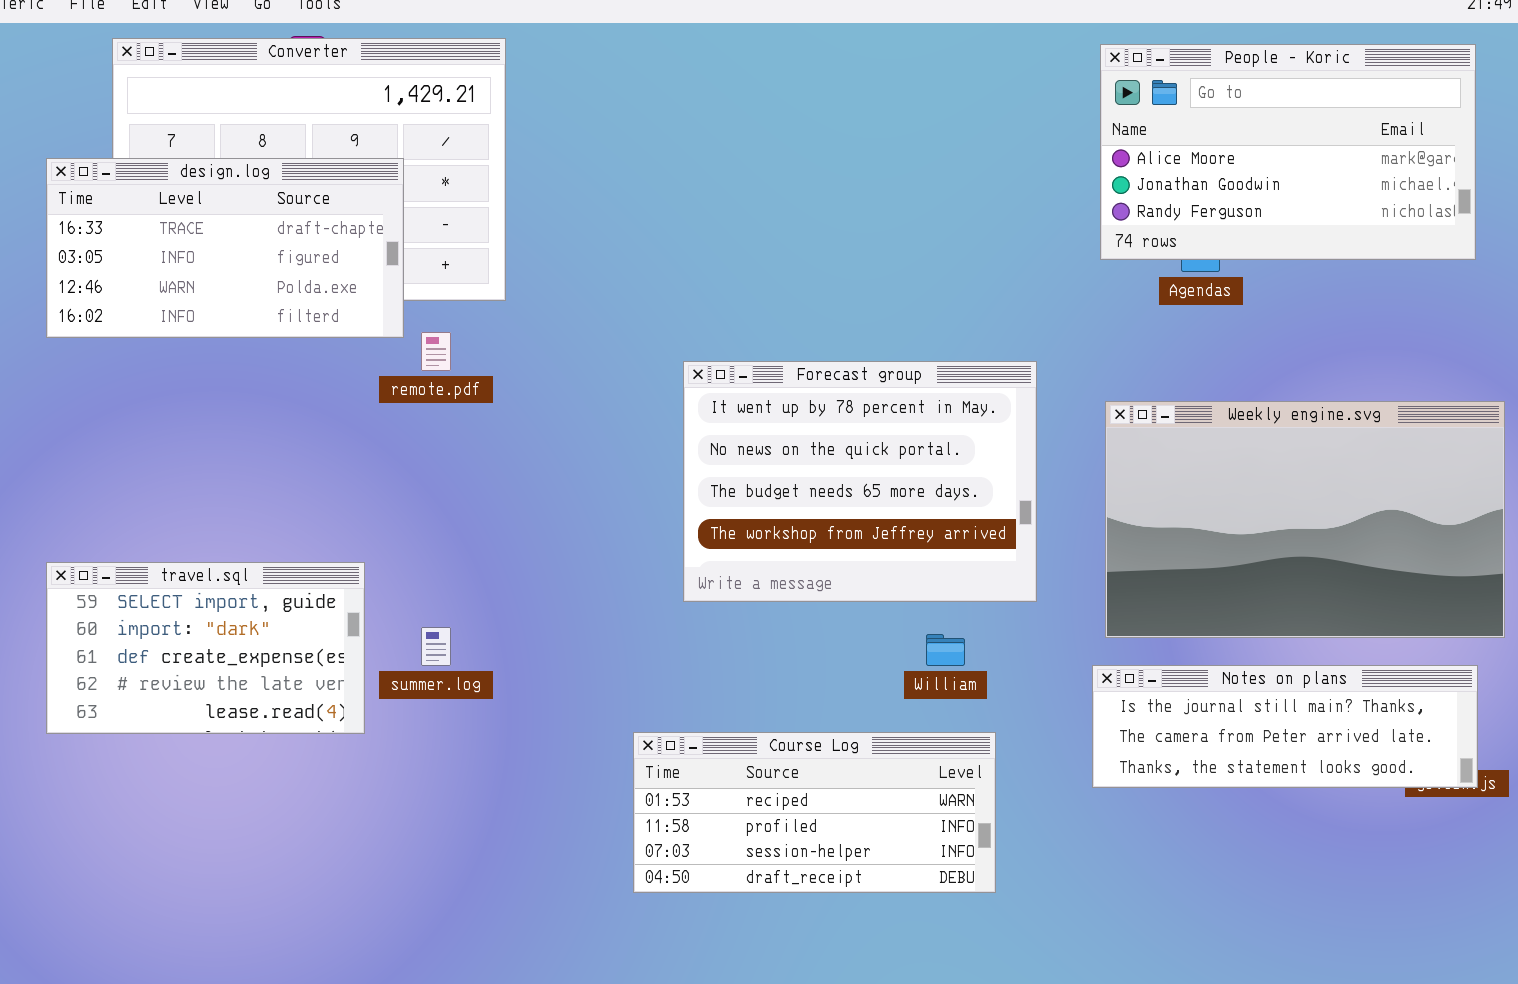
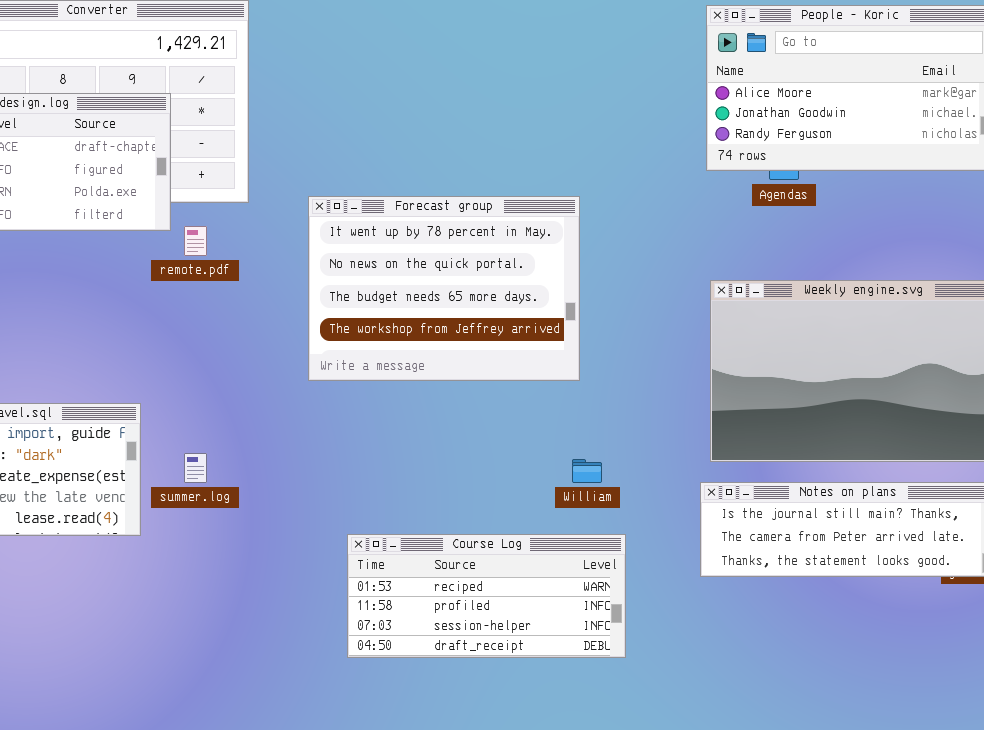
Forecast group: [683,361,1037,602] -> [308,196,580,381], moved

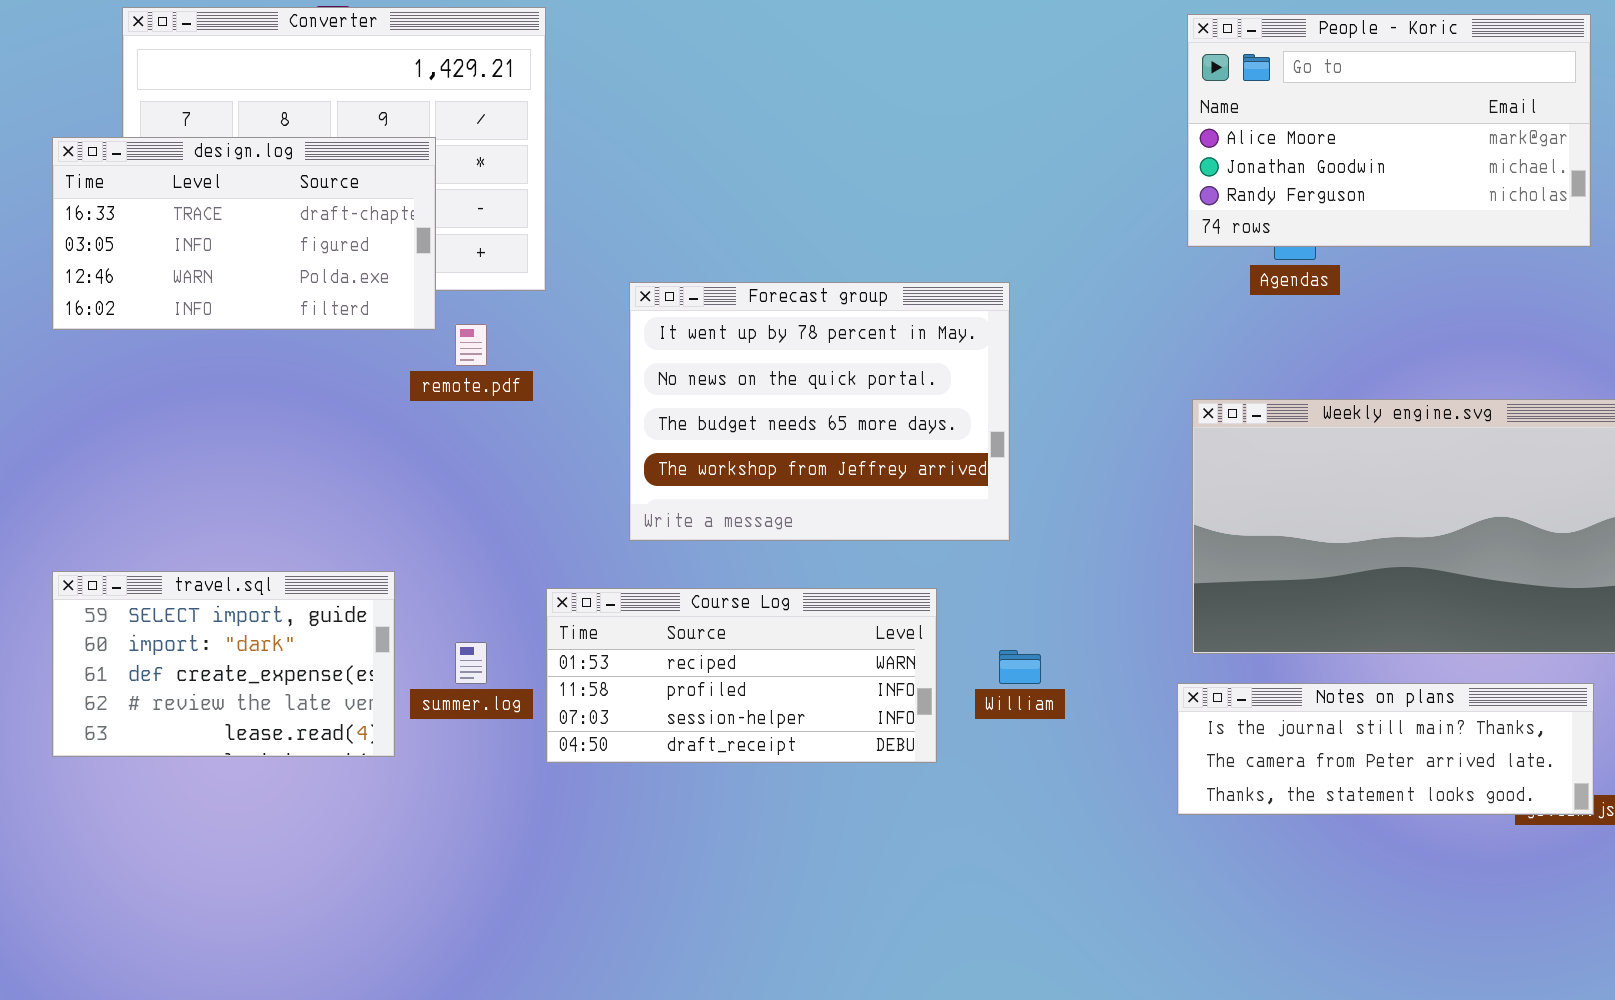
Course Log: [347,534,626,658] -> [546,588,937,763], moved

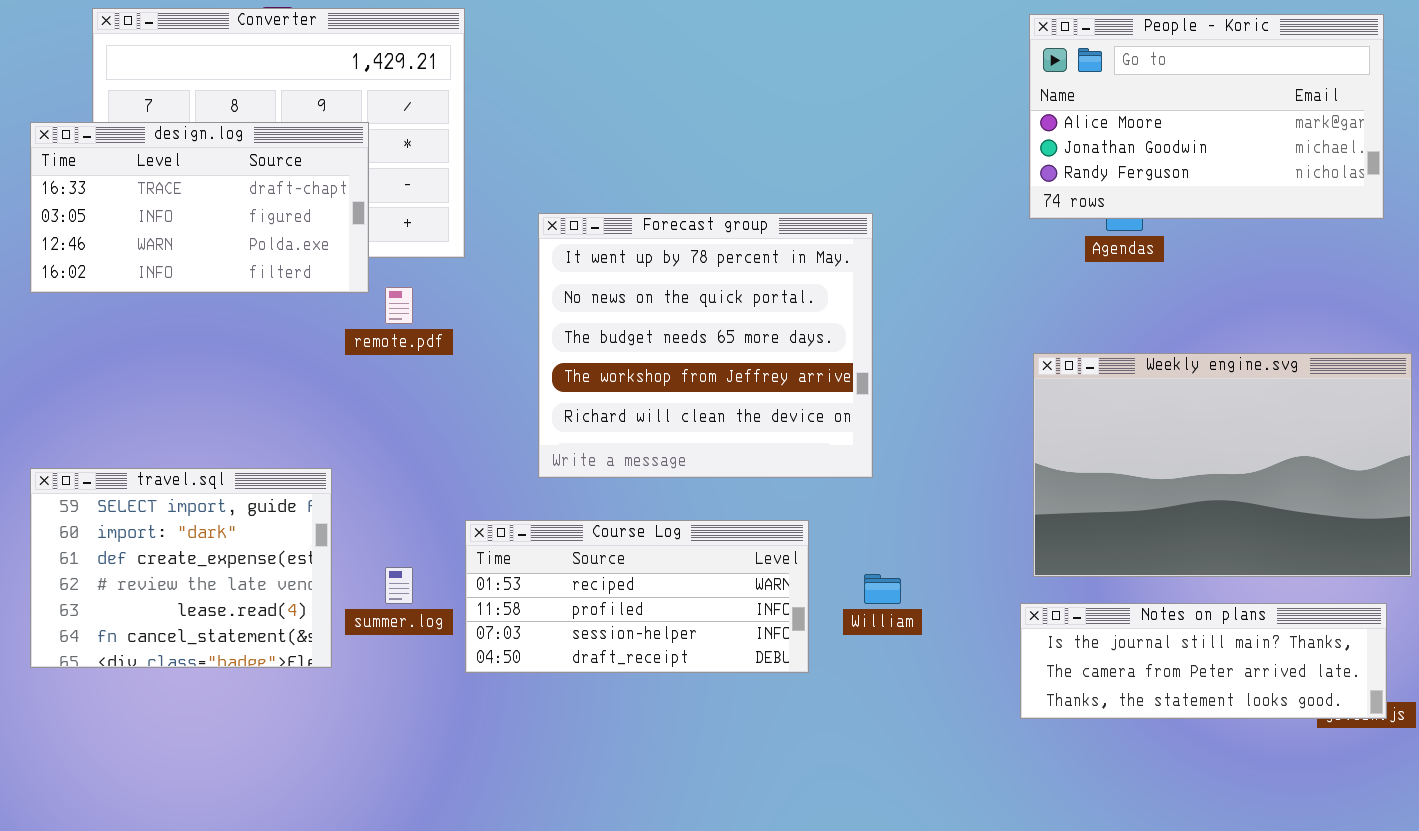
Forecast group: [629,282,1010,541] -> [538,213,873,478], resized
travel.sql: [52,571,395,757] -> [30,468,332,668], resized

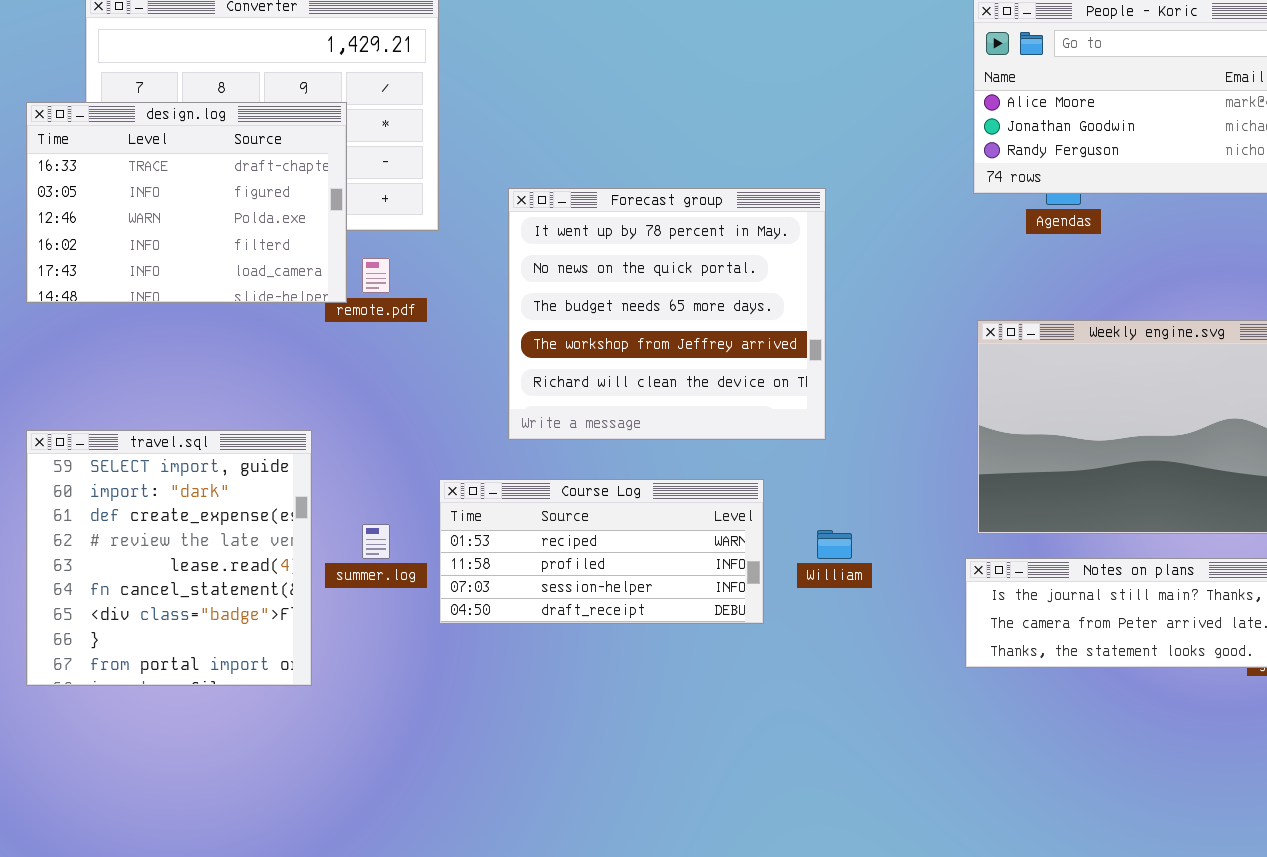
design.log: [30,122,369,293] -> [26,102,347,303], resized
travel.sql: [30,468,332,668] -> [26,430,312,686], resized

